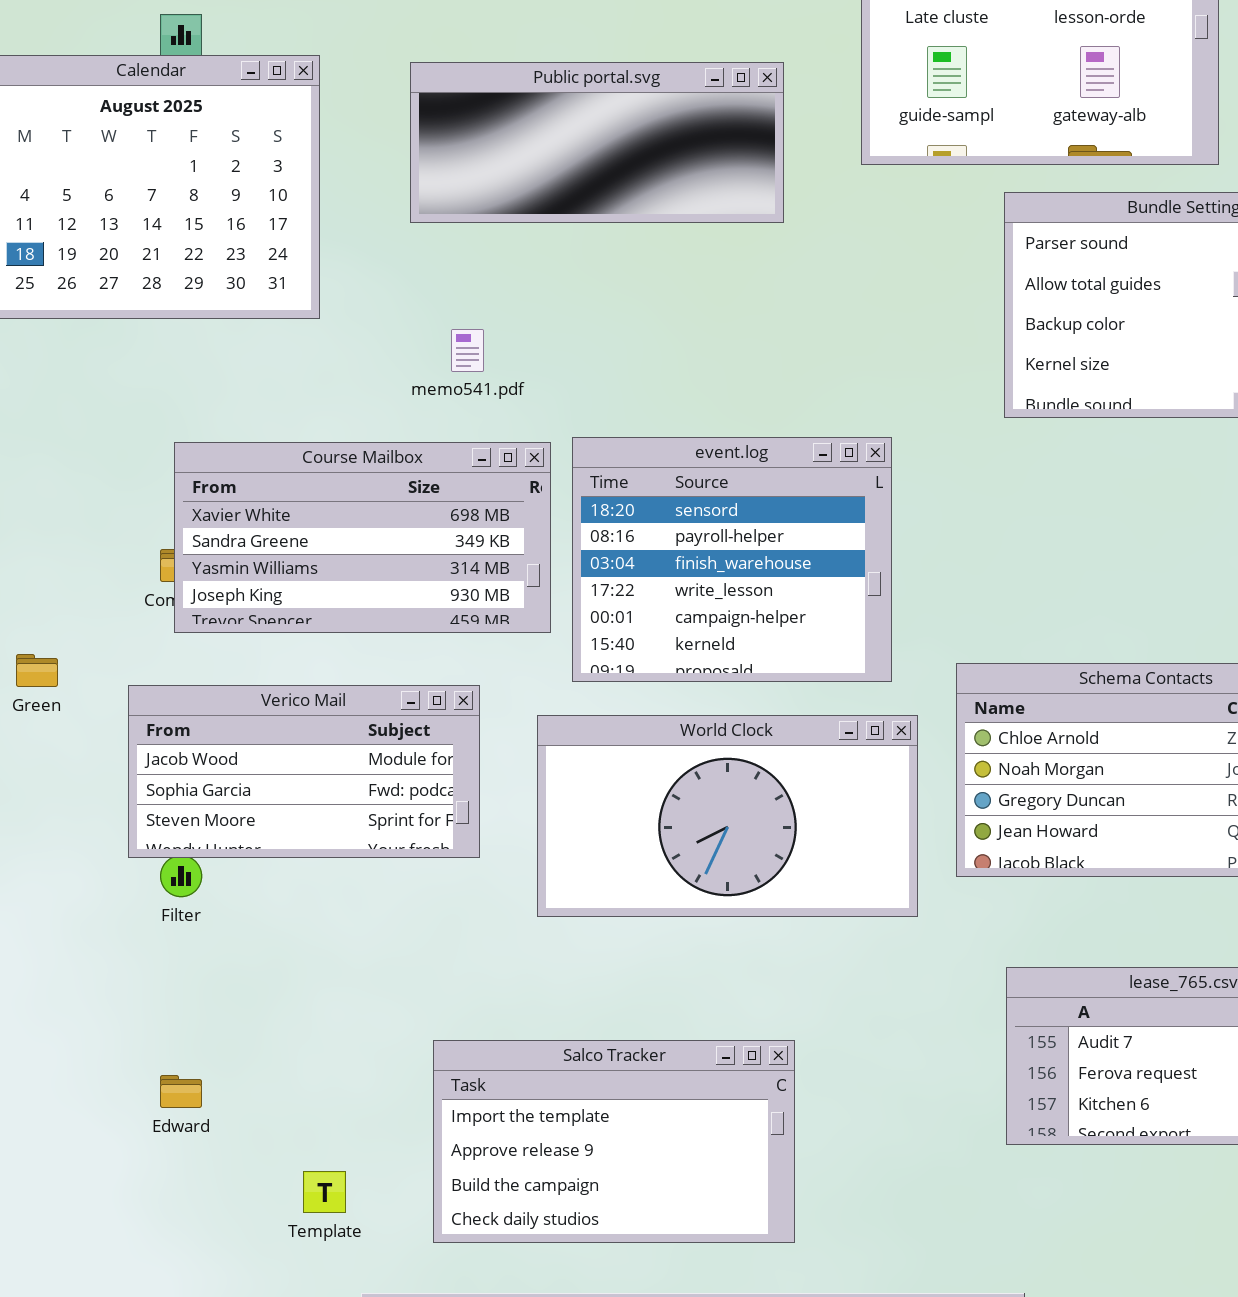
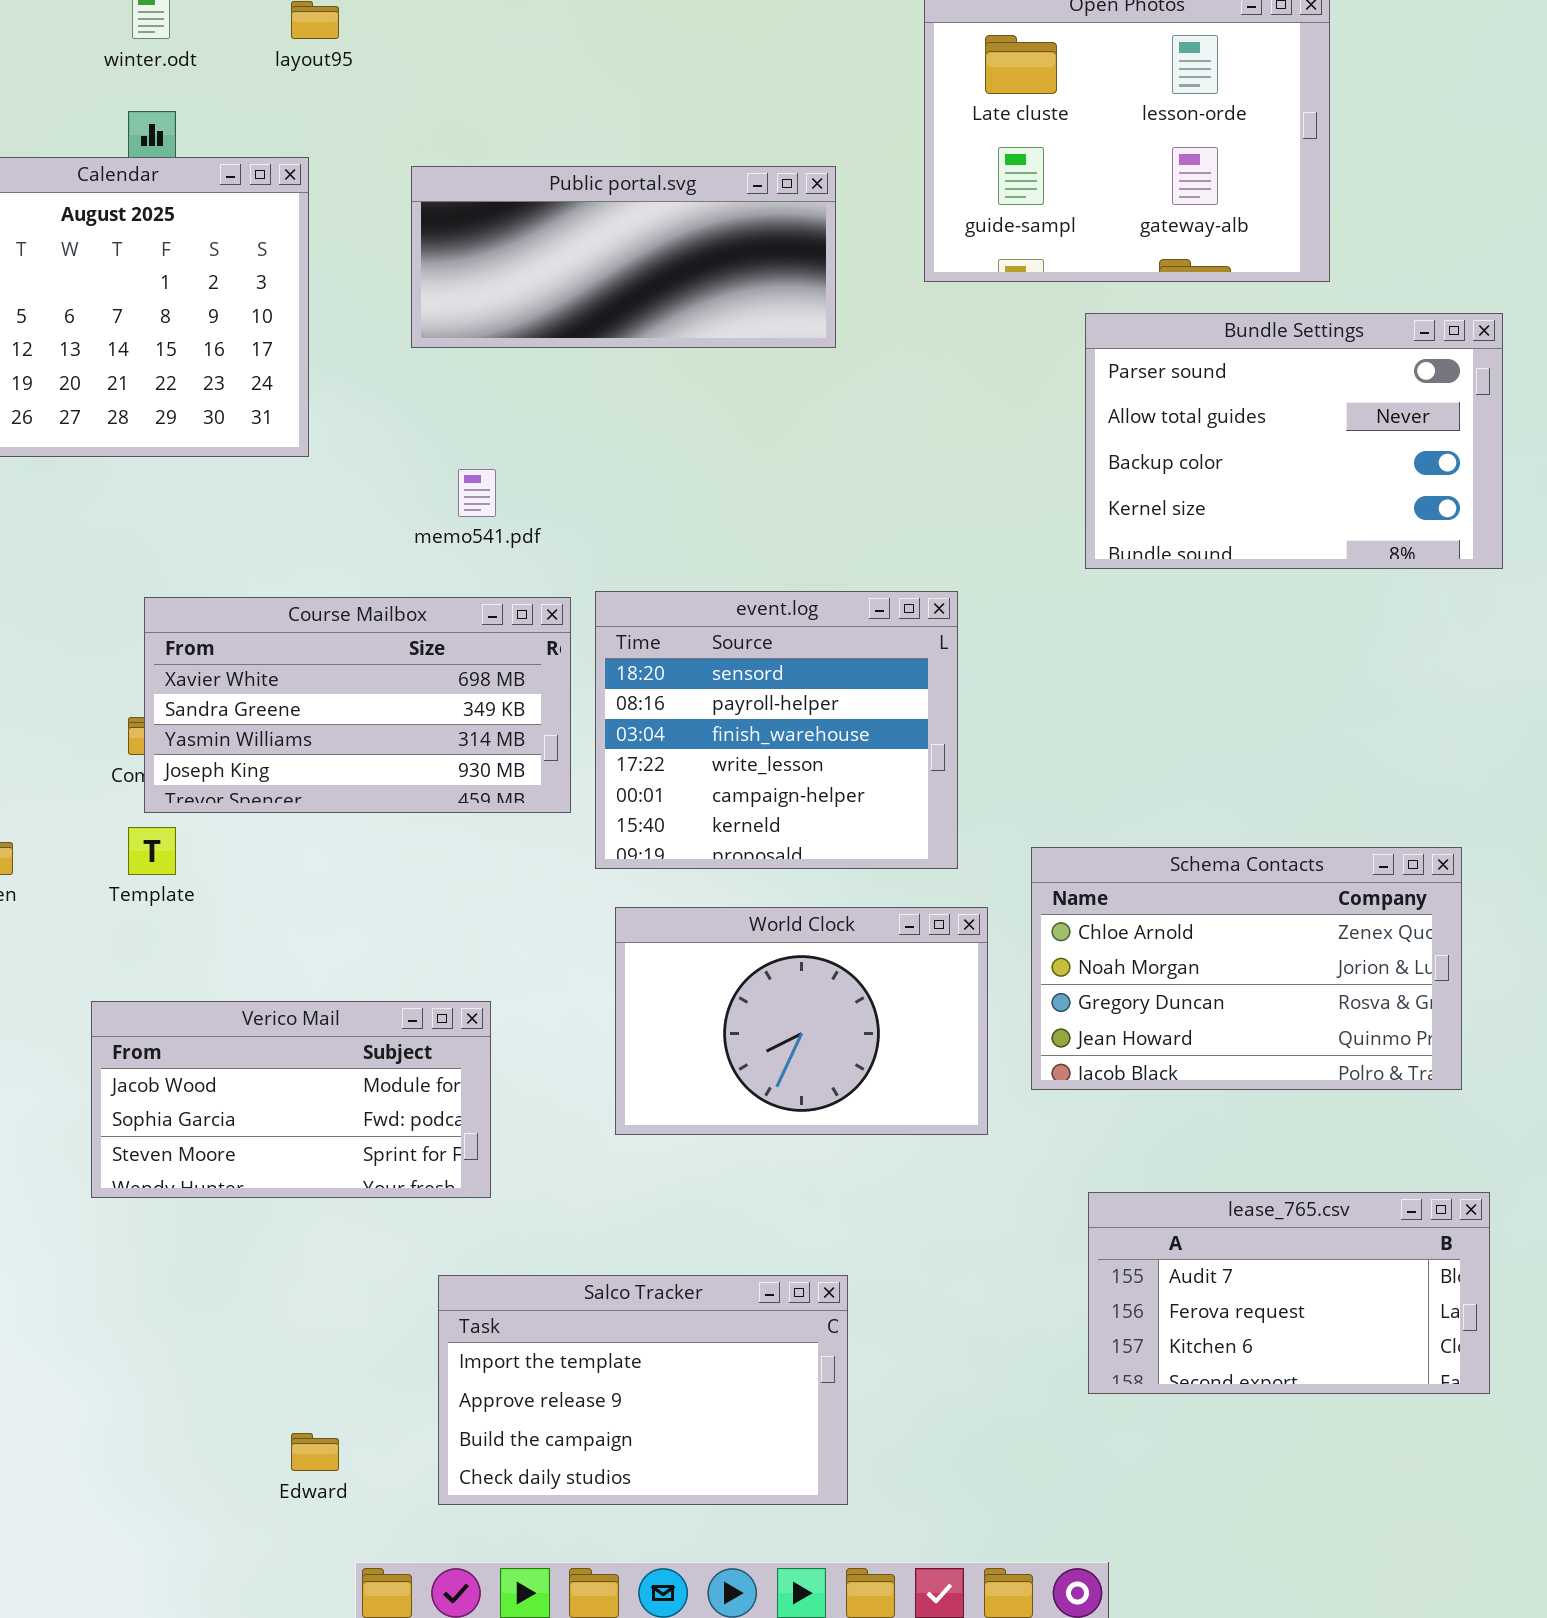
Verico Mail: [128,685,480,858] -> [91,1001,491,1198], moved
World Clock: [537,715,918,917] -> [615,907,988,1135], resized
Edward: [160,1075,202,1108] -> [291,1433,339,1471], moved
Template: [303,1171,346,1213] -> [128,827,176,875], moved

